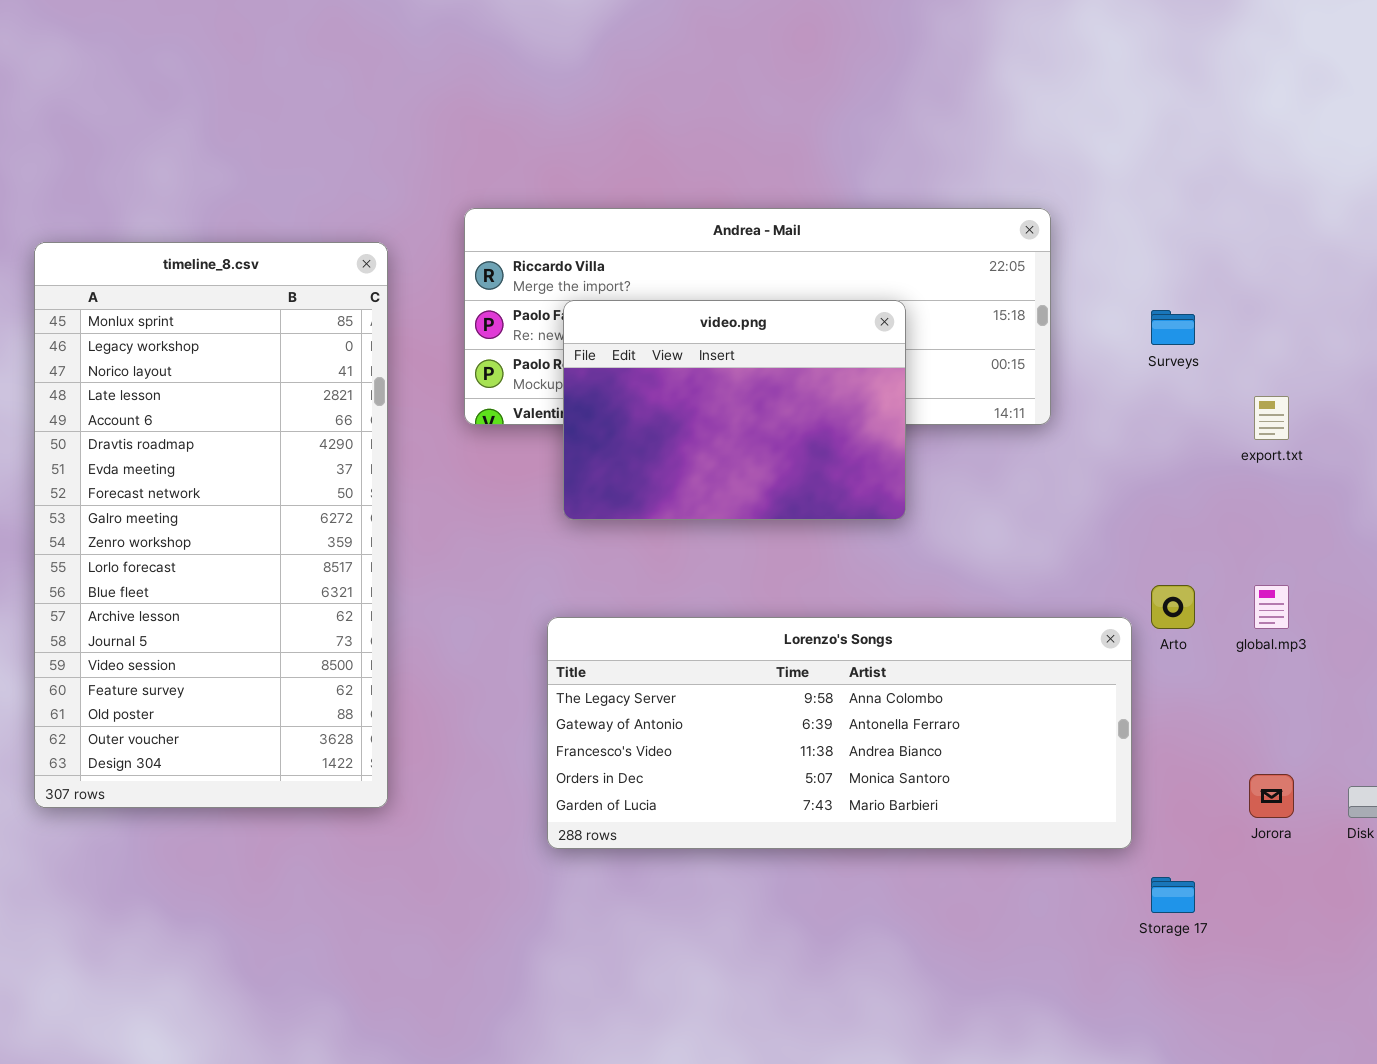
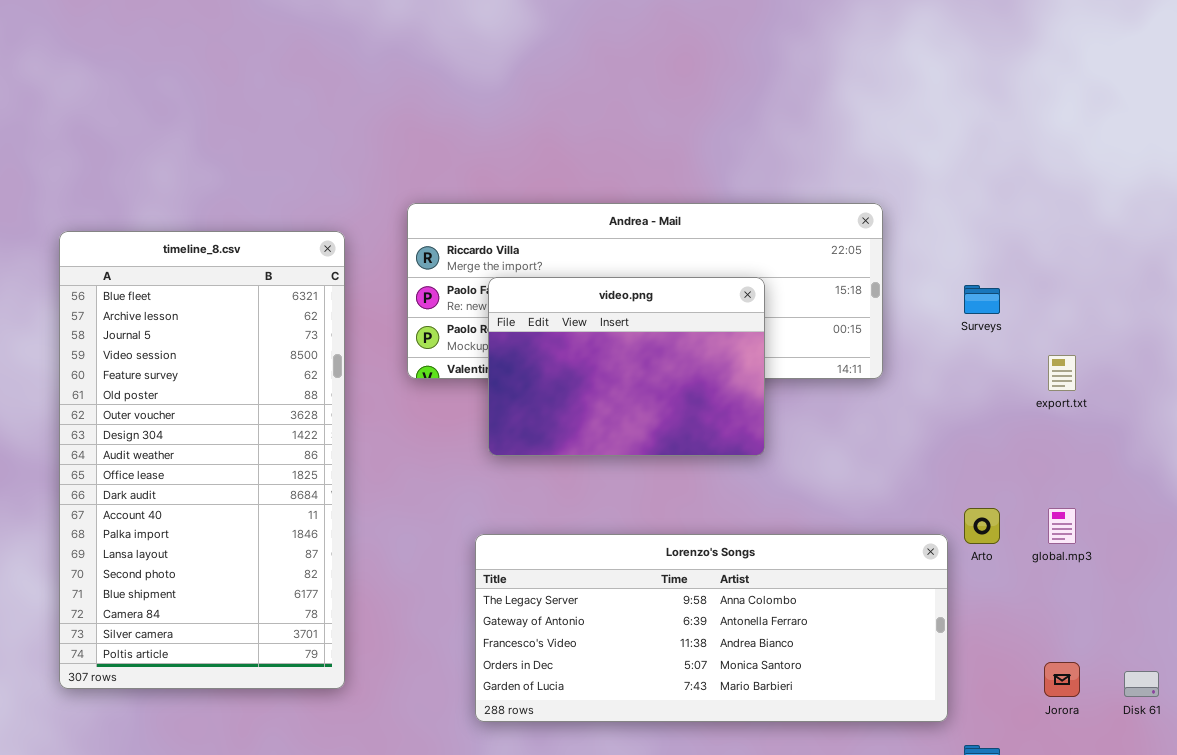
timeline_8.csv: [34,242,388,808] -> [59,231,345,689], scrolled down 11 rows

